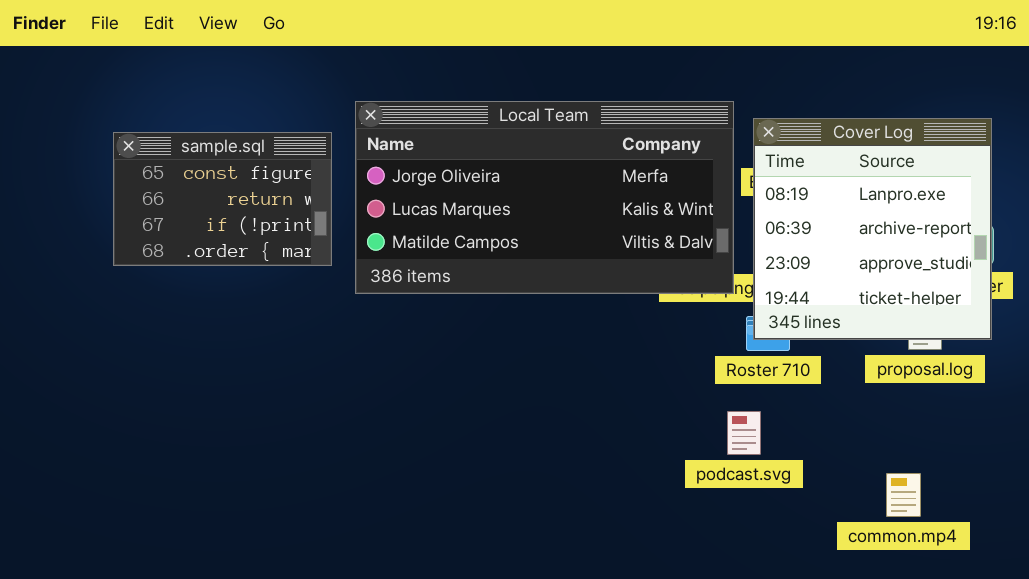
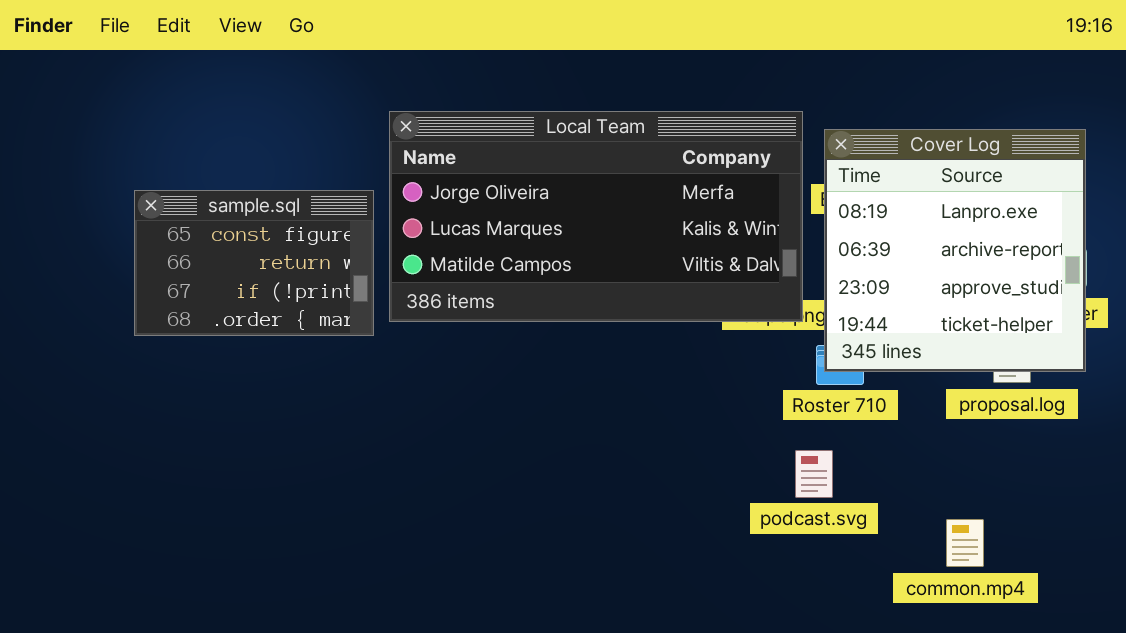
sample.sql: [113,132,332,266] -> [134,190,374,336], moved
common.mp4: [886,473,921,517] -> [946,519,984,567], moved

